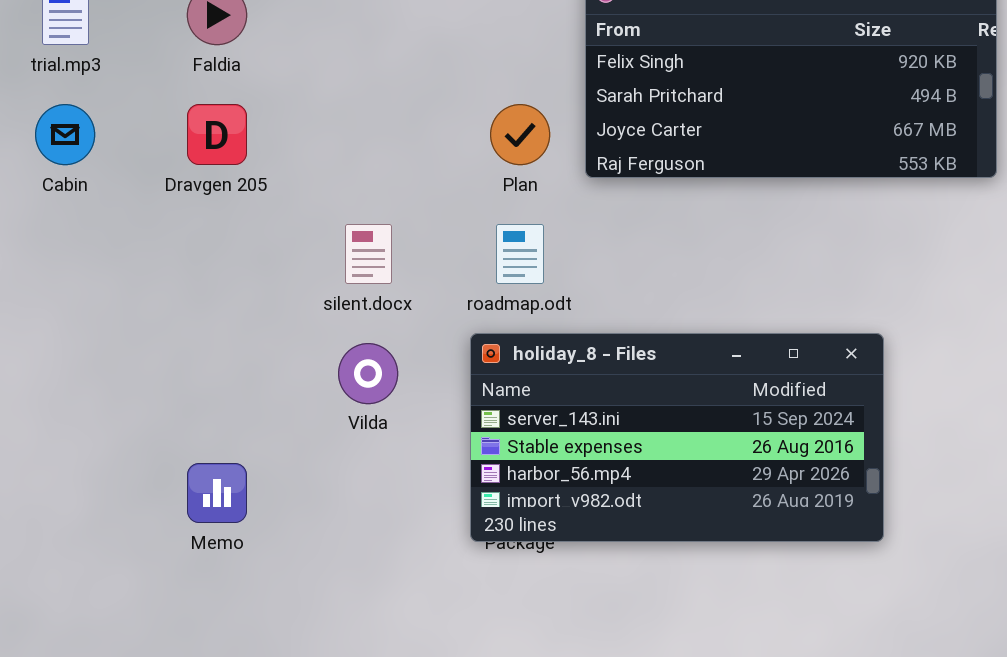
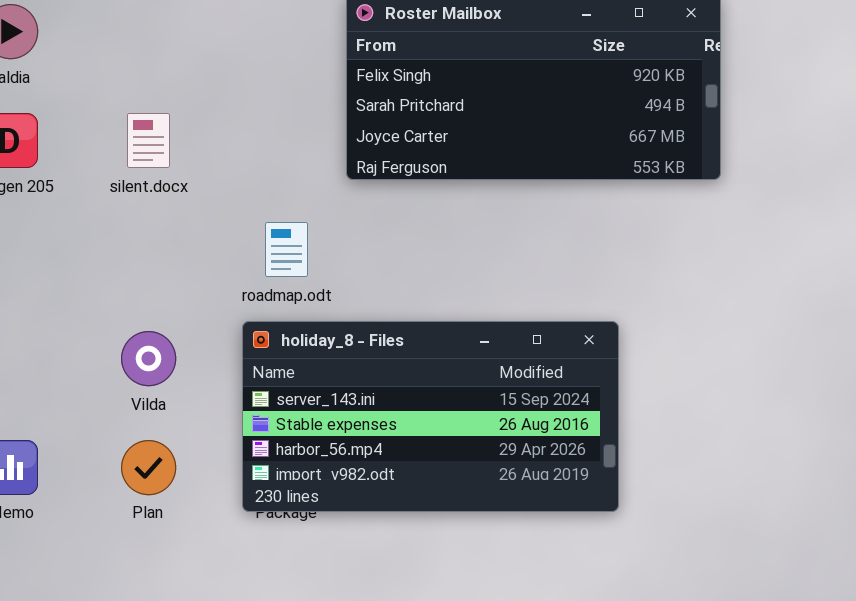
Plan: [490,104,550,165] -> [121,440,176,495], moved
silent.docx: [345,224,392,284] -> [127,113,170,168], moved

